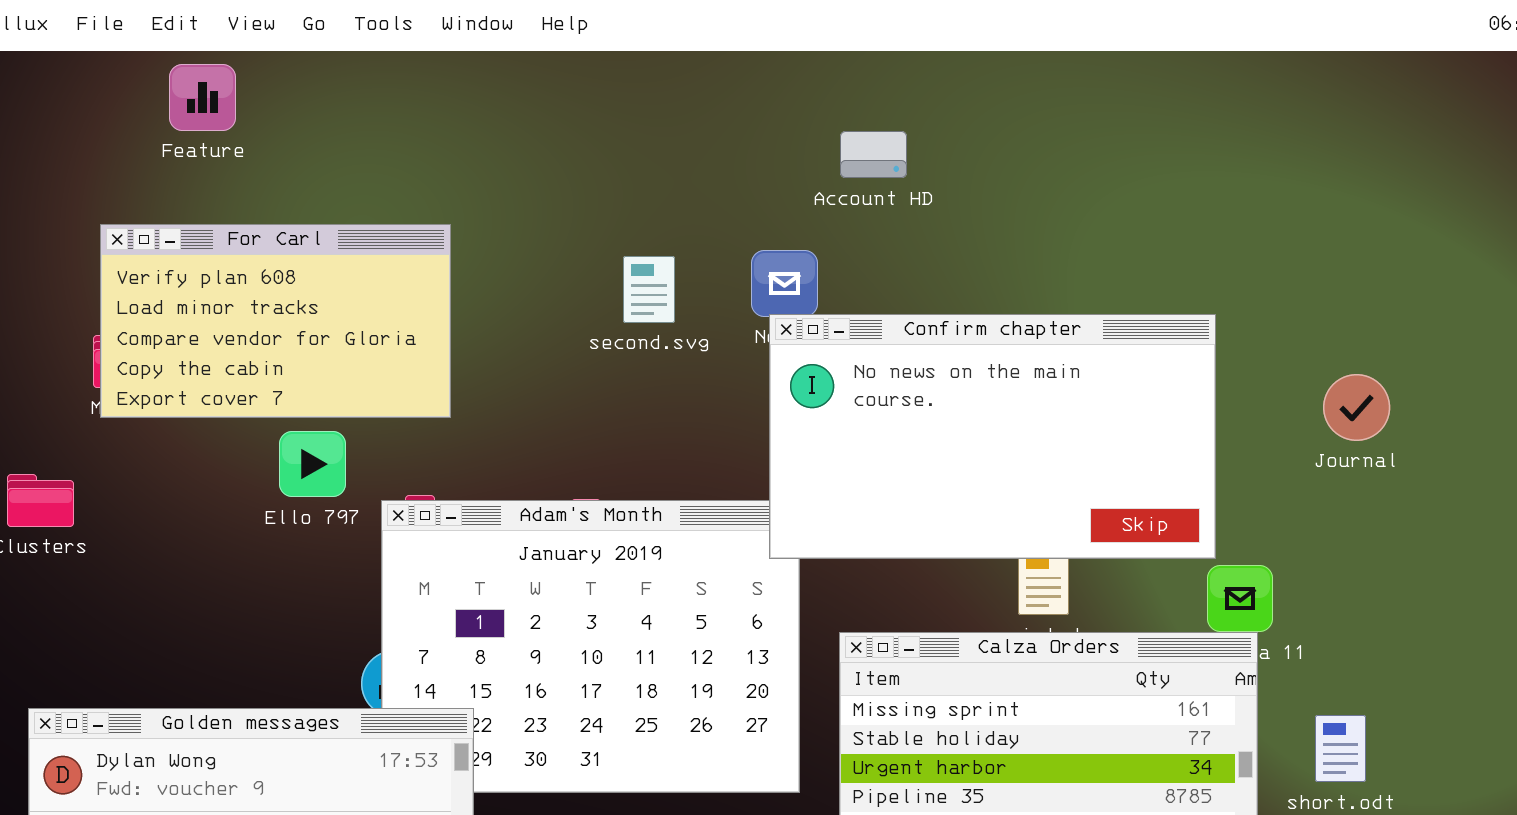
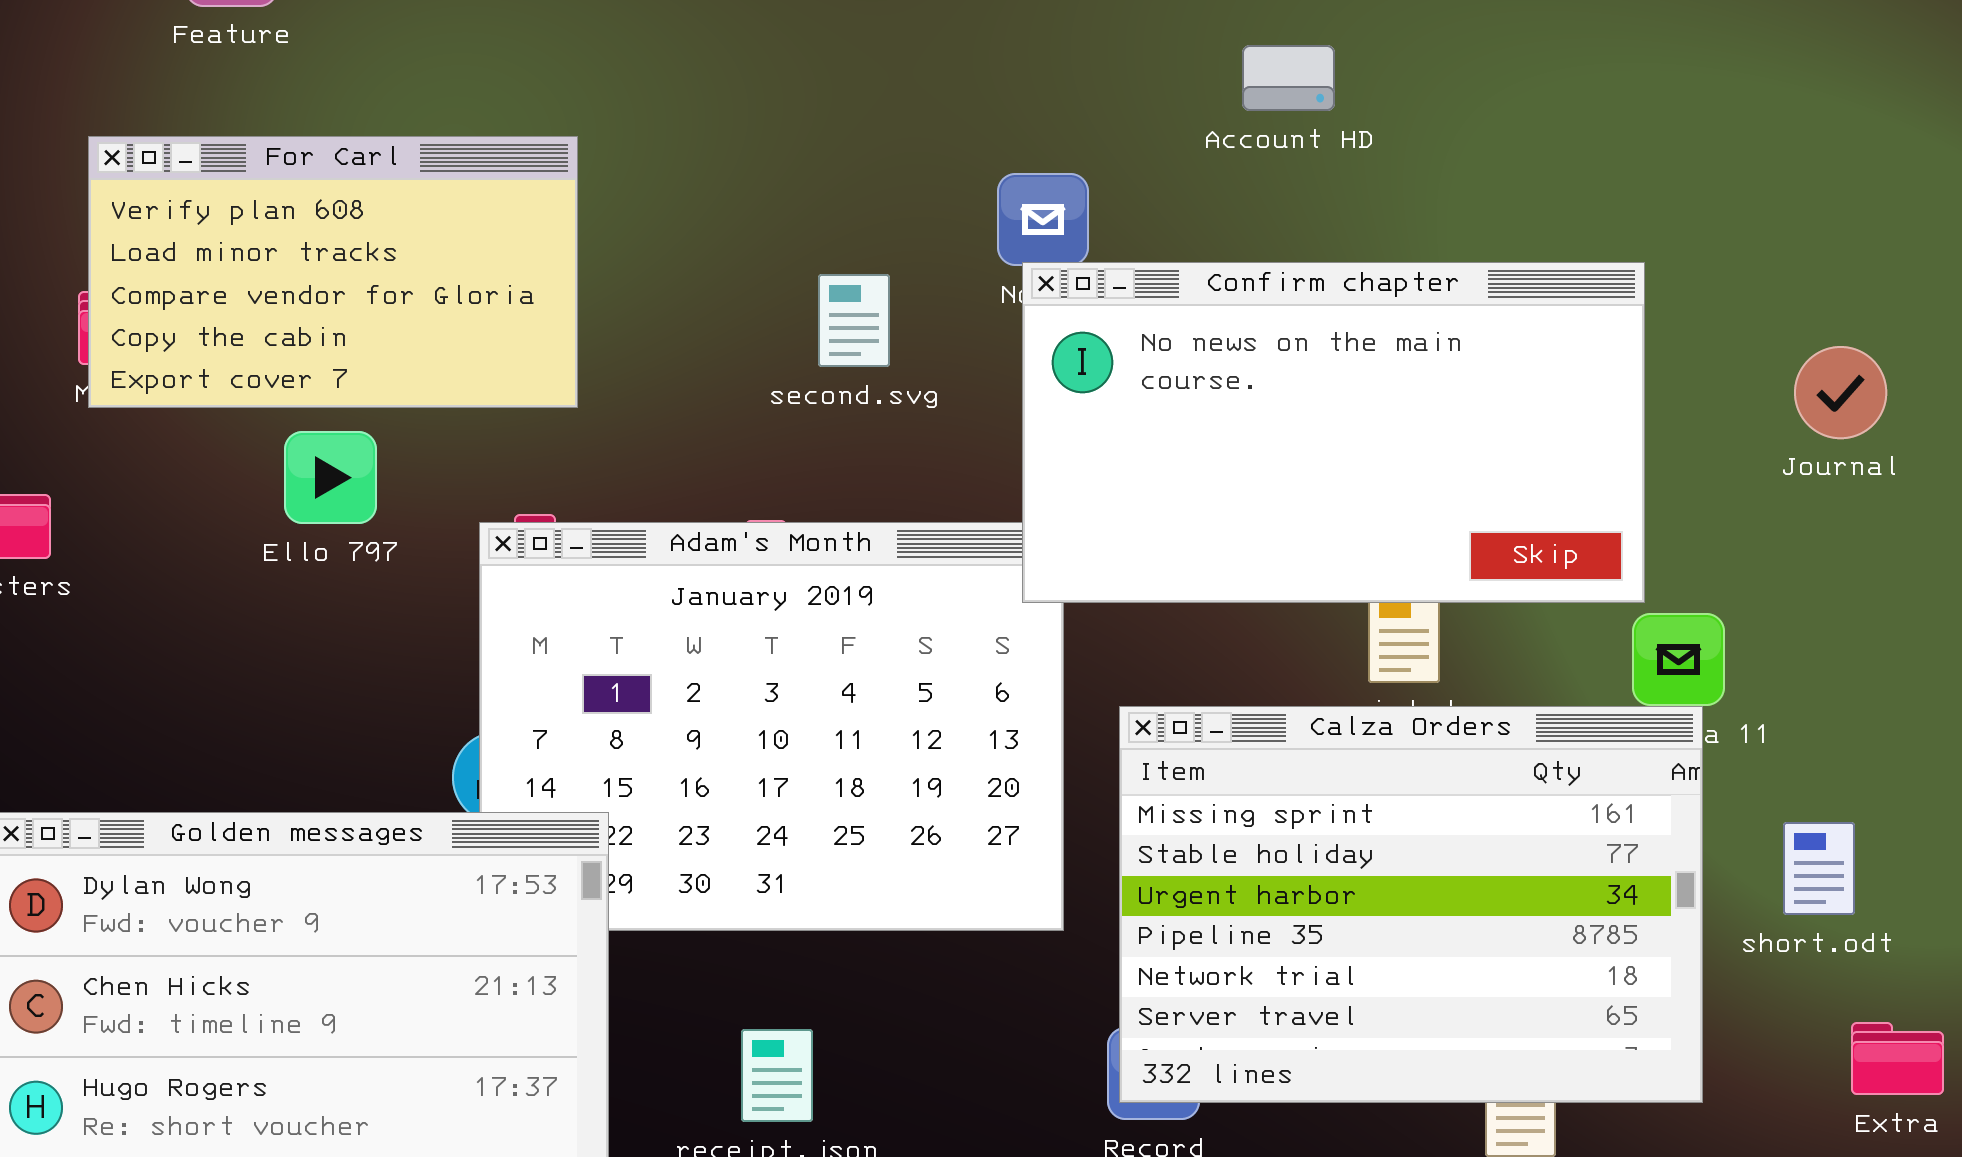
Account HD: [840,131,907,178] -> [1242,45,1335,111], moved
second.svg: [623,256,675,323] -> [818,274,890,367], moved
Ello 797: [279,431,346,497] -> [284,431,377,524], moved

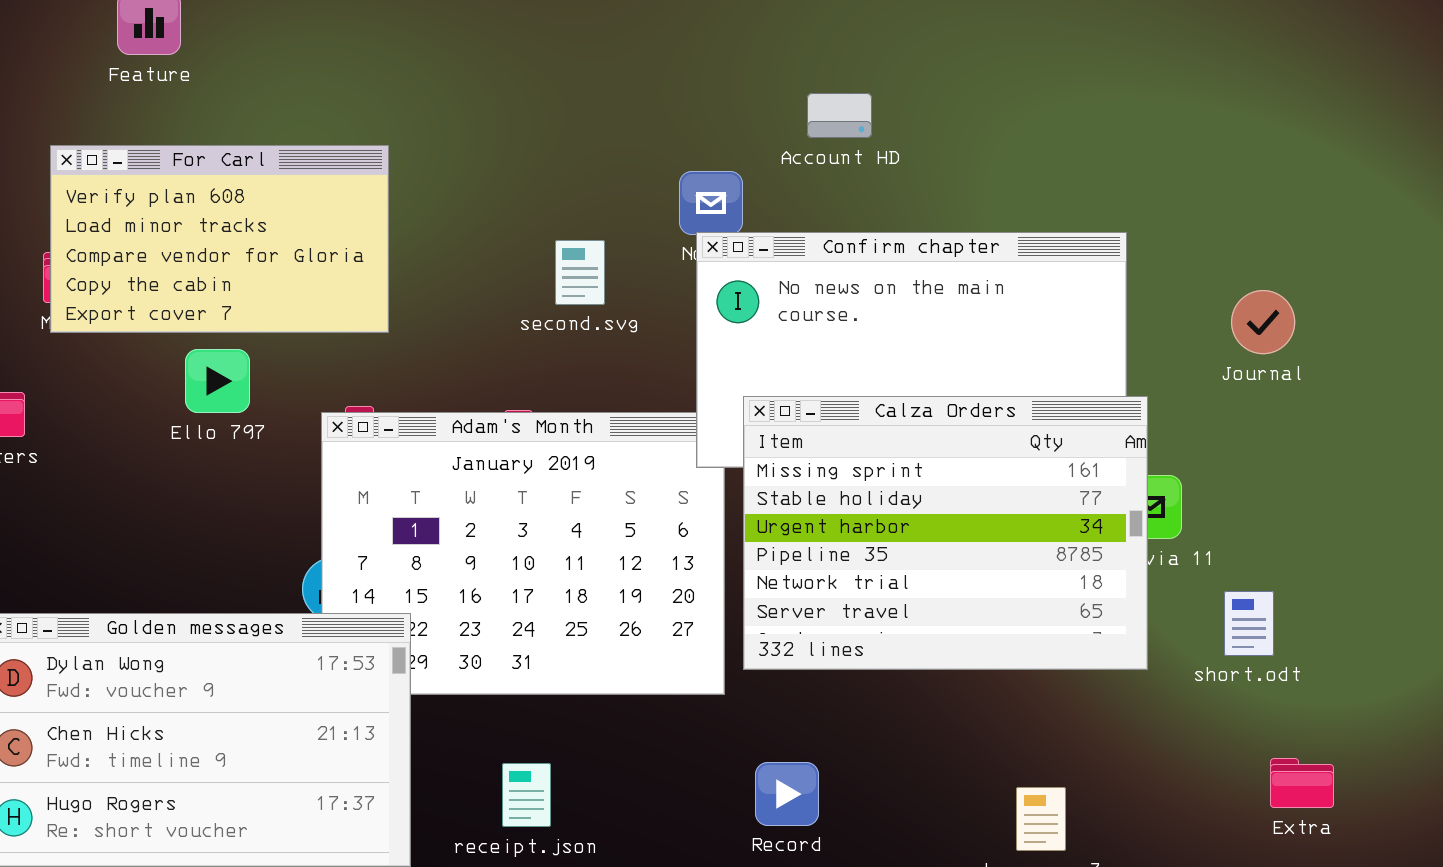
Account HD: [1242,45,1335,111] -> [807,93,872,138], moved
Calza Orders: [1119,706,1703,1103] -> [743,396,1148,670], moved
short.odt: [1783,822,1855,915] -> [1224,591,1274,656], moved

